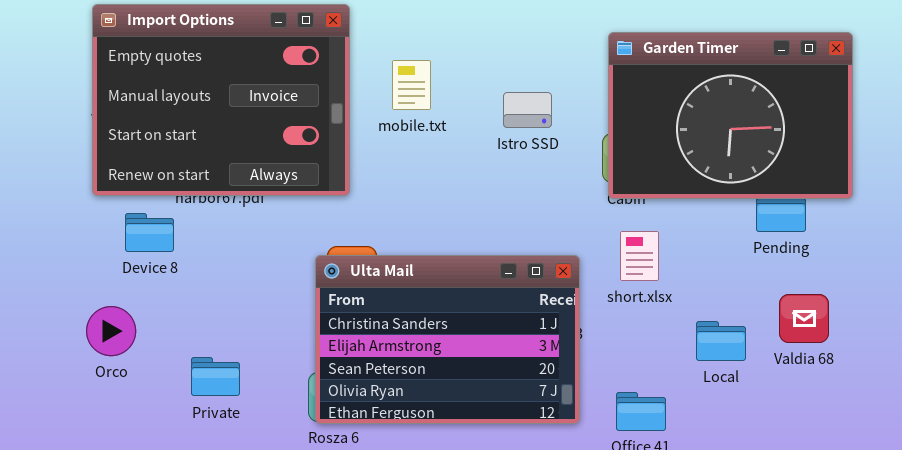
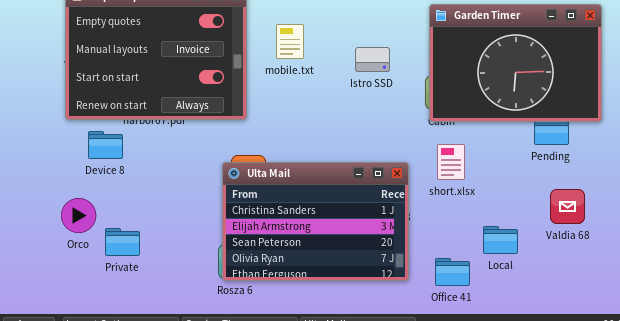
Local: [696,321,746,361] -> [483,226,518,254], moved
Private: [191,357,240,396] -> [105,228,140,256], moved

